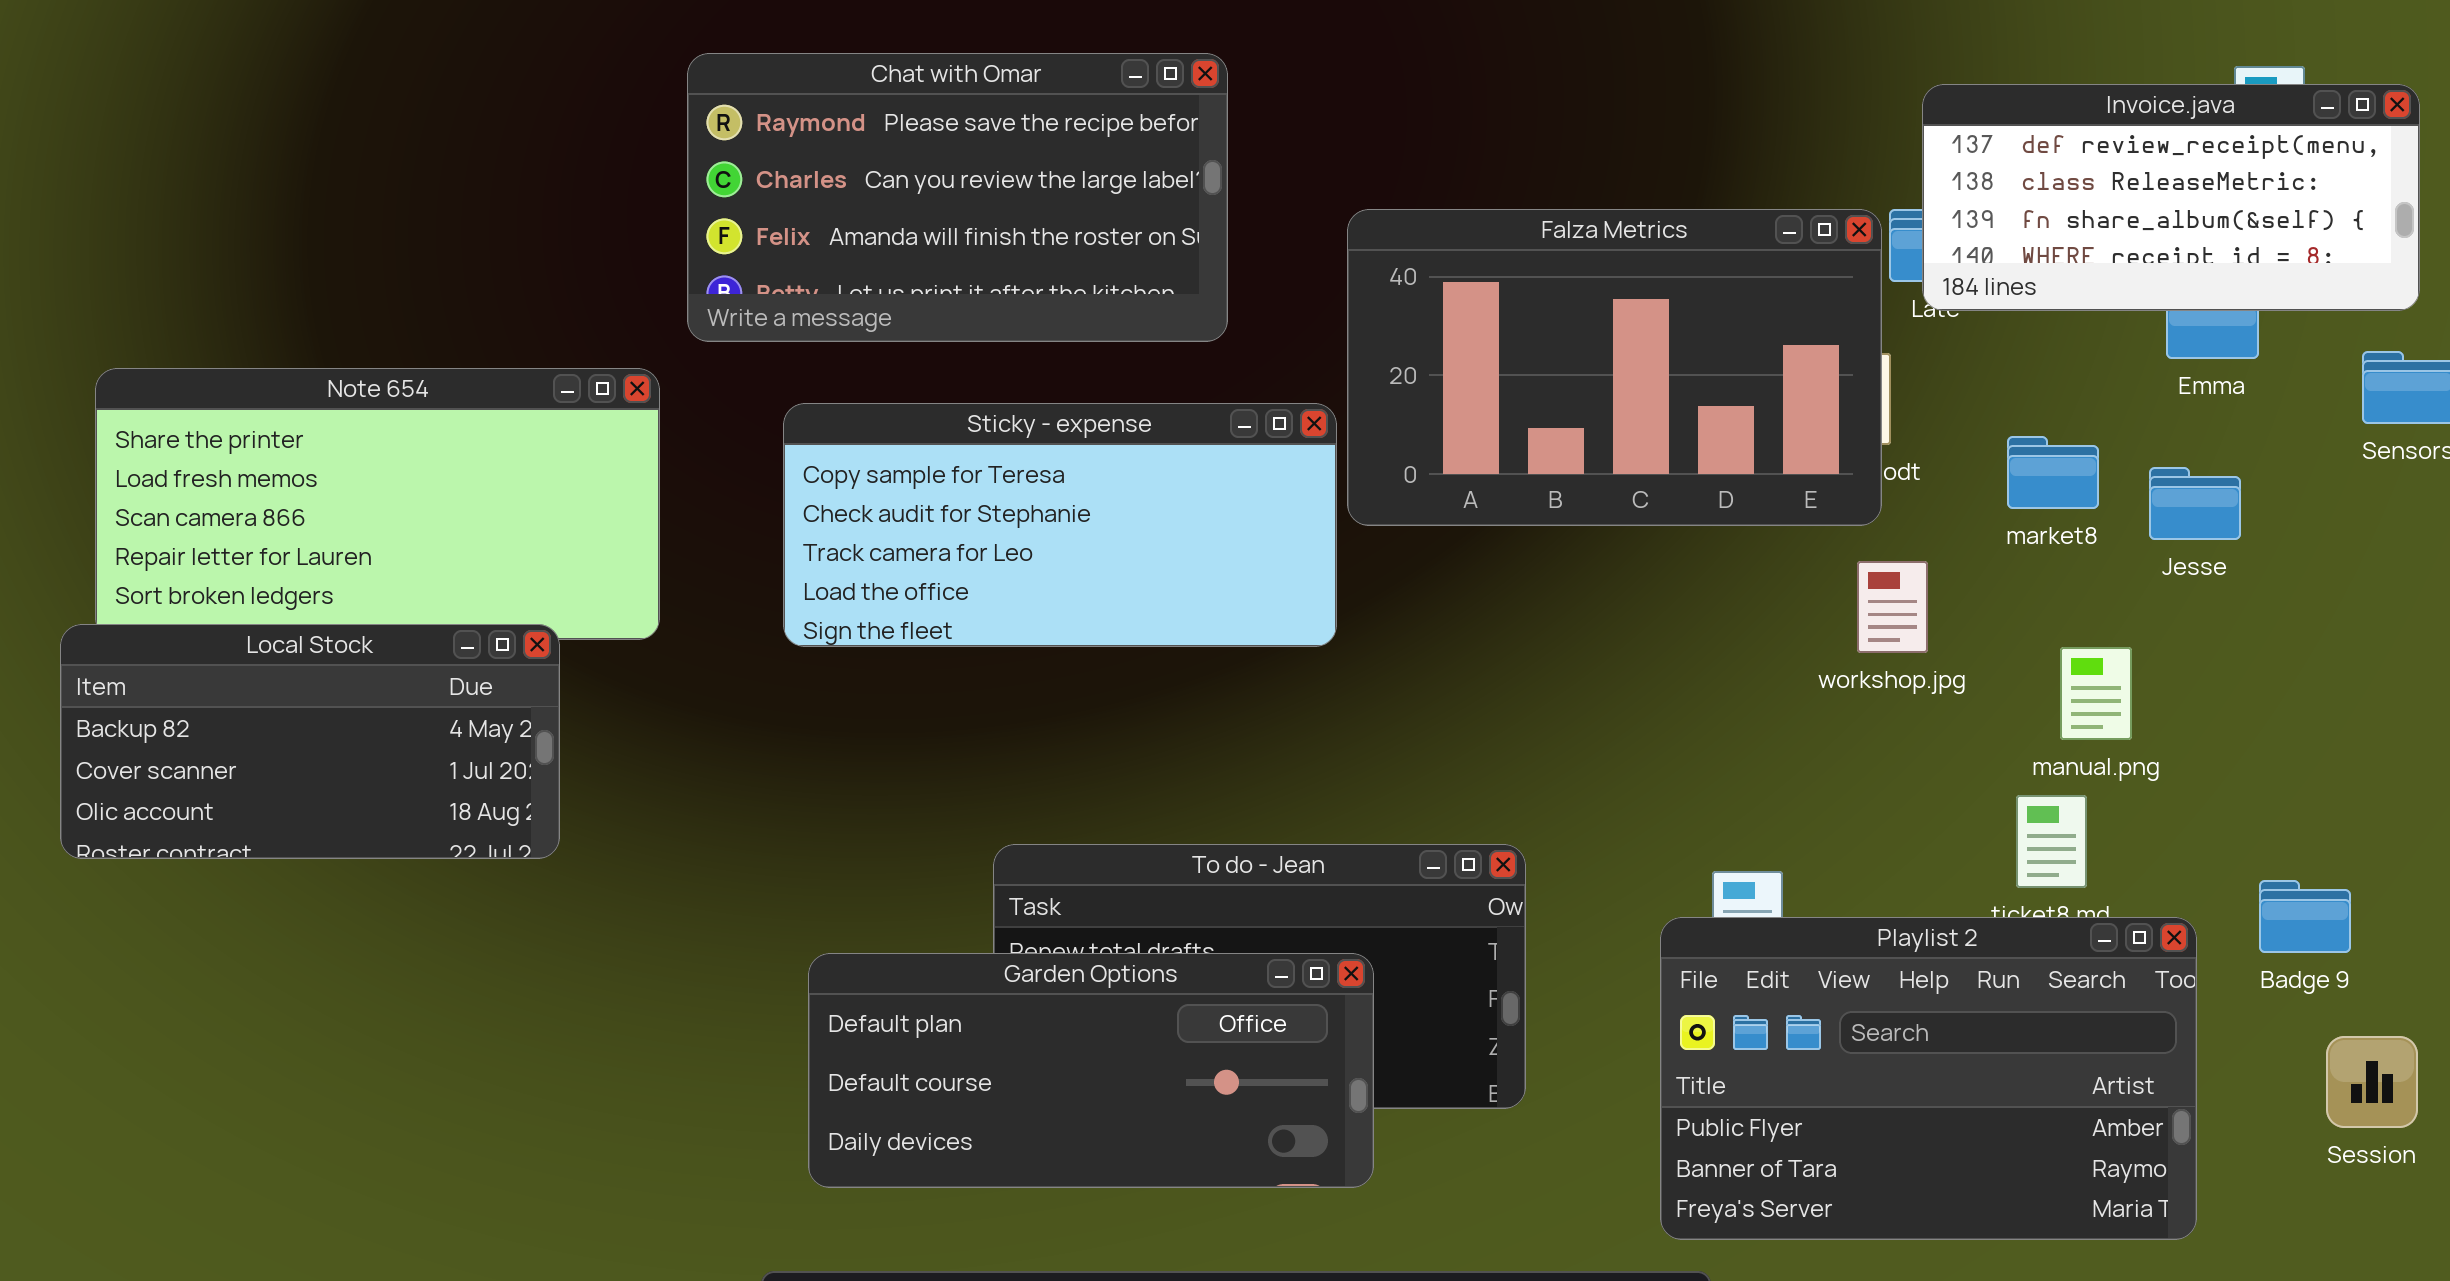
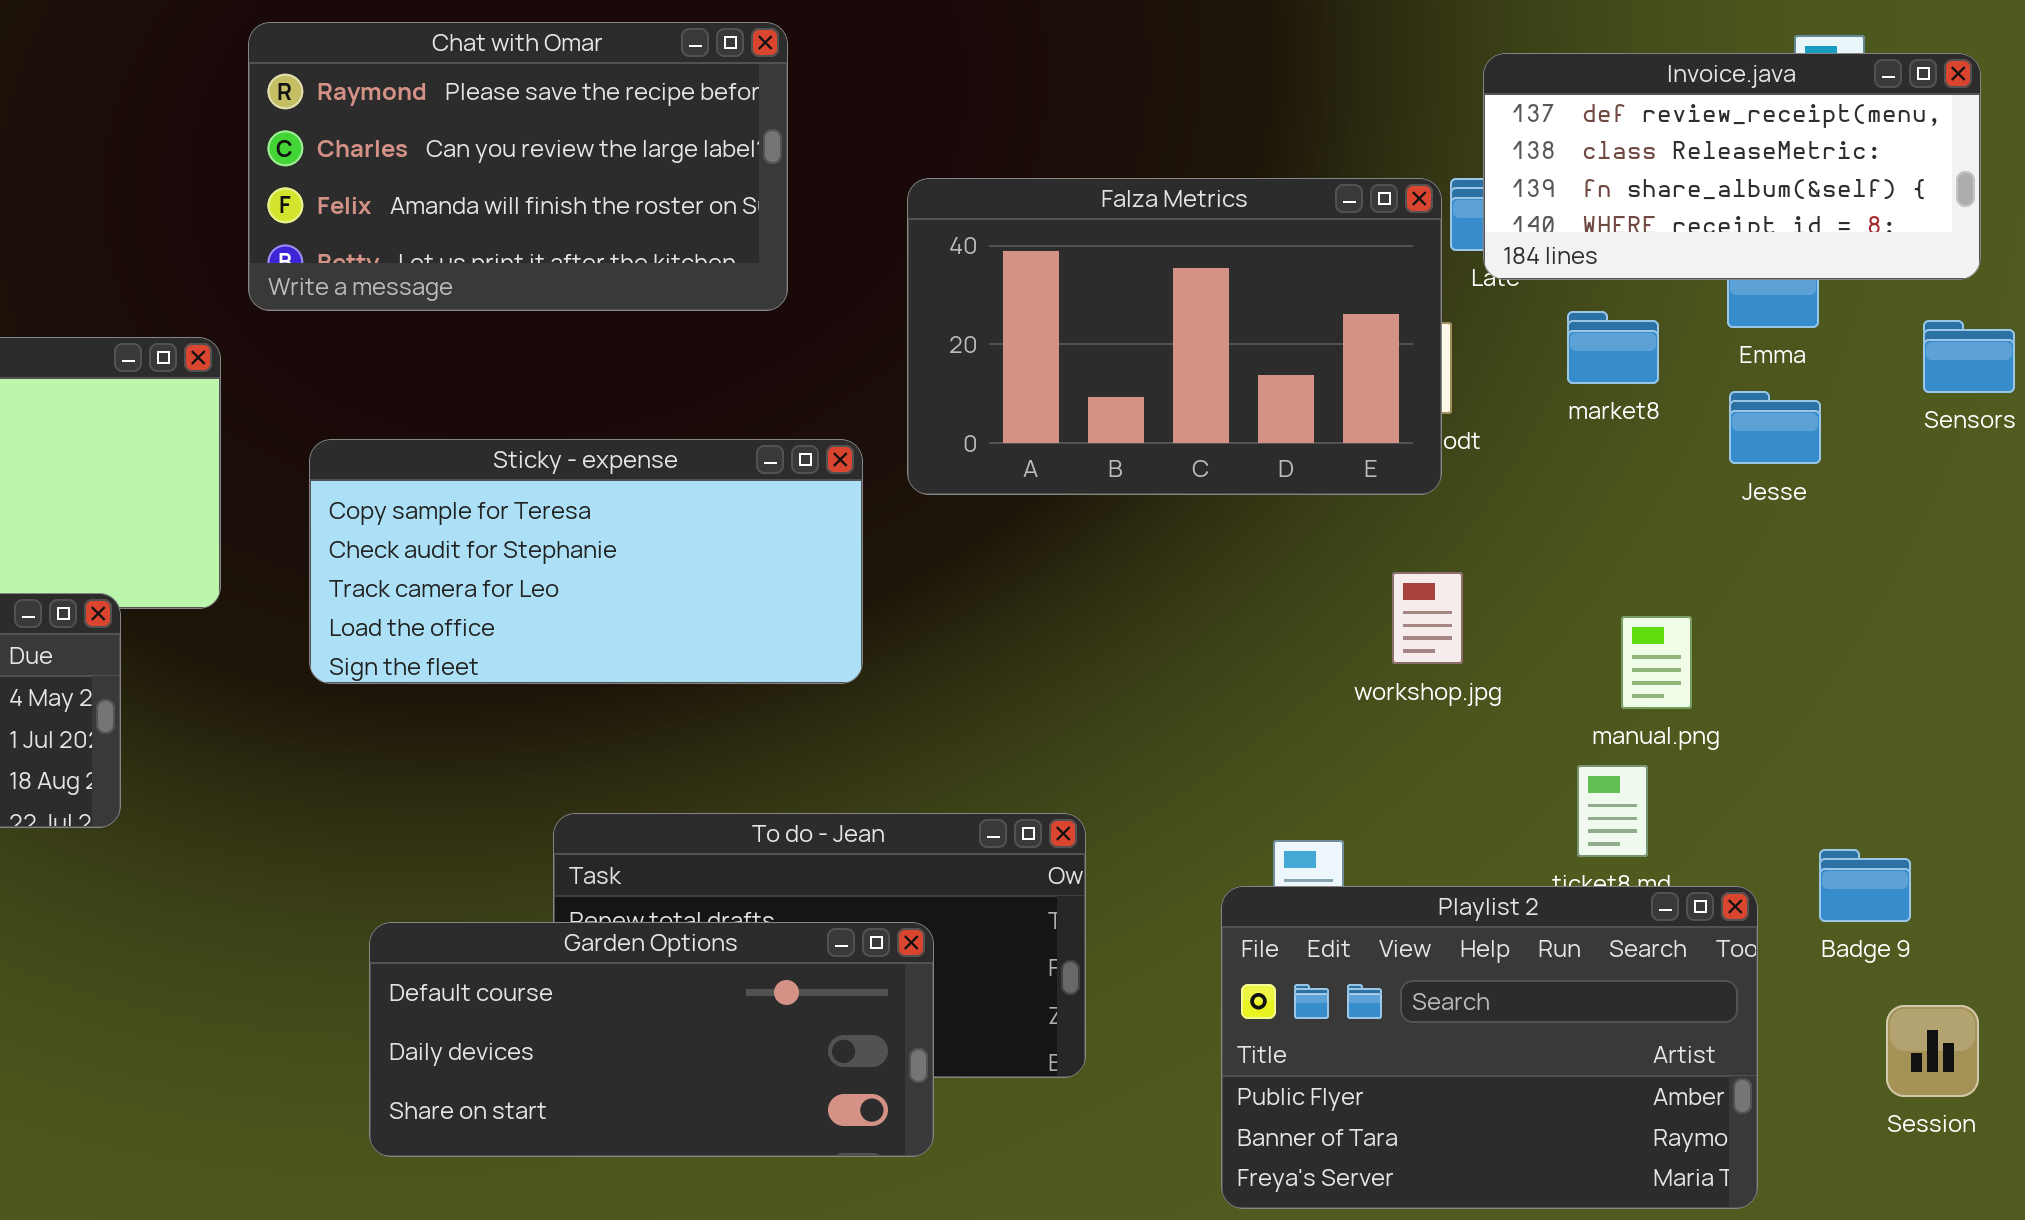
Sticky - expense: [783,403,1337,647] -> [309,439,863,684], moved
market8: [2007,436,2099,509] -> [1567,311,1659,384], moved
Jesse: [2149,467,2241,540] -> [1729,391,1821,464], moved
workshop.jpg: [1857,561,1928,653] -> [1392,572,1463,664], moved
Garden Options: [808,953,1374,1188] -> [369,922,934,1157], scrolled down 1 row

